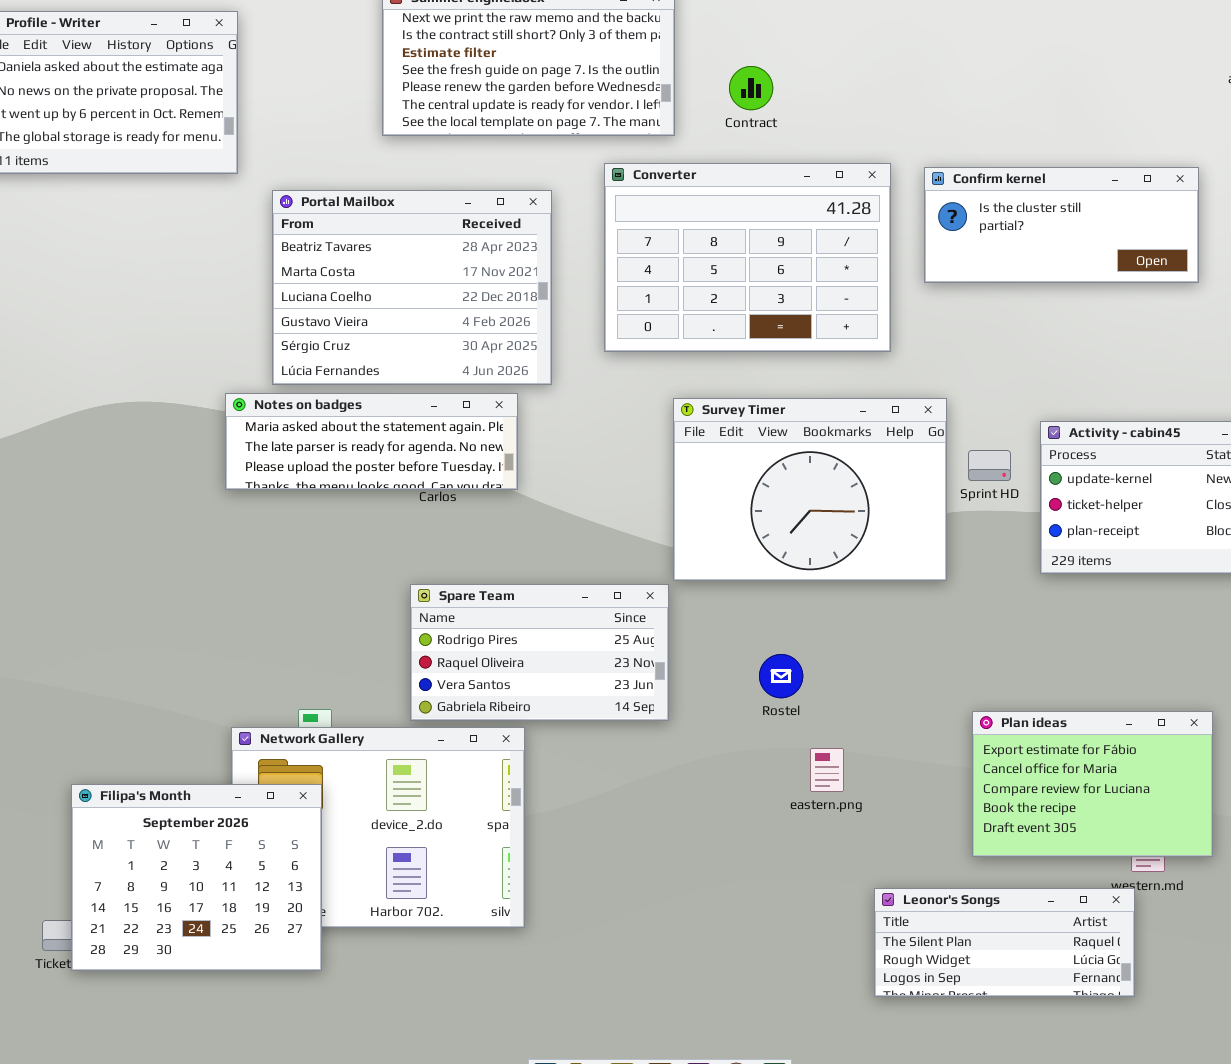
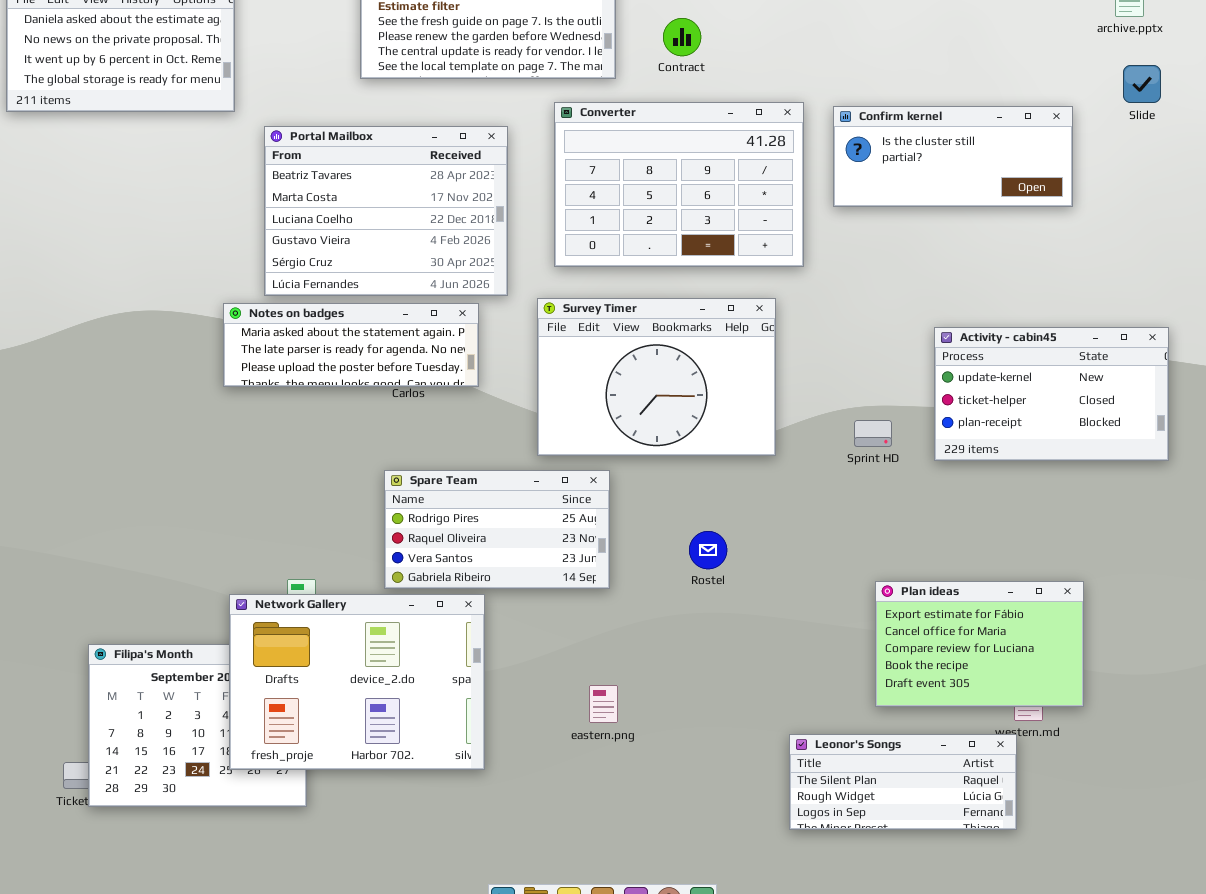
Survey Timer: [673,398,947,581] -> [537,298,776,456], moved
Sprint HD: [968,450,1011,481] -> [854,420,892,447], moved
Network Gallery: [231,727,525,928] -> [229,594,485,770], raised
eastern.png: [810,748,844,792] -> [589,685,618,723], moved

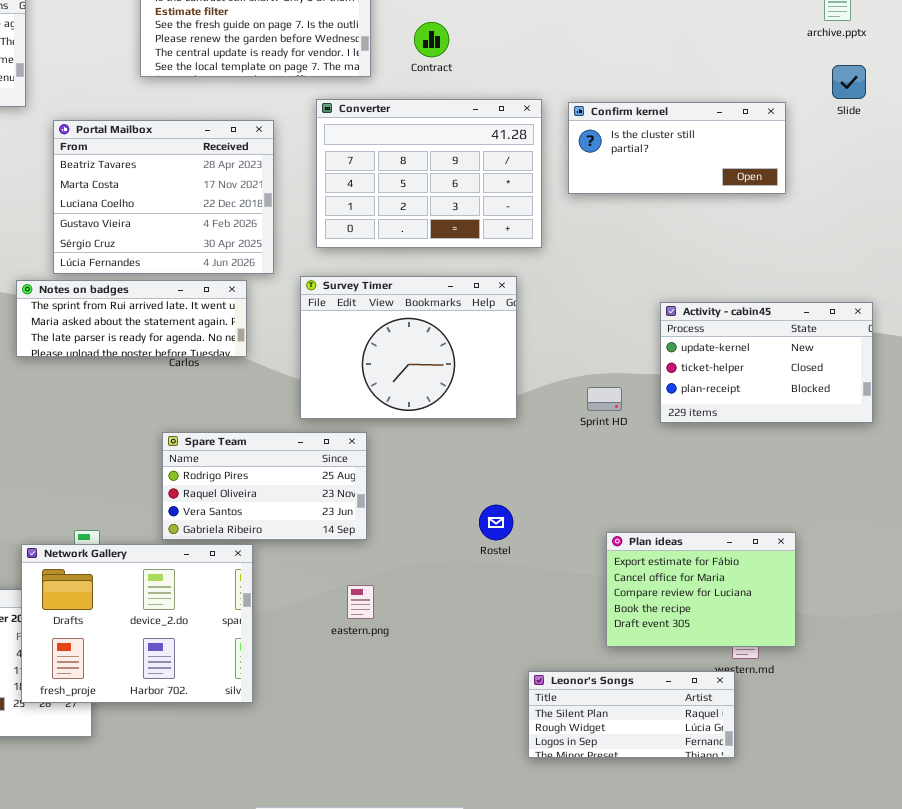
Notes on badges: [223,303,479,387] -> [16,280,247,357], scrolled up 1 row
Rostel: [689,531,727,569] -> [479,505,513,540], moved
eastern.png: [589,685,618,723] -> [347,585,374,619], moved

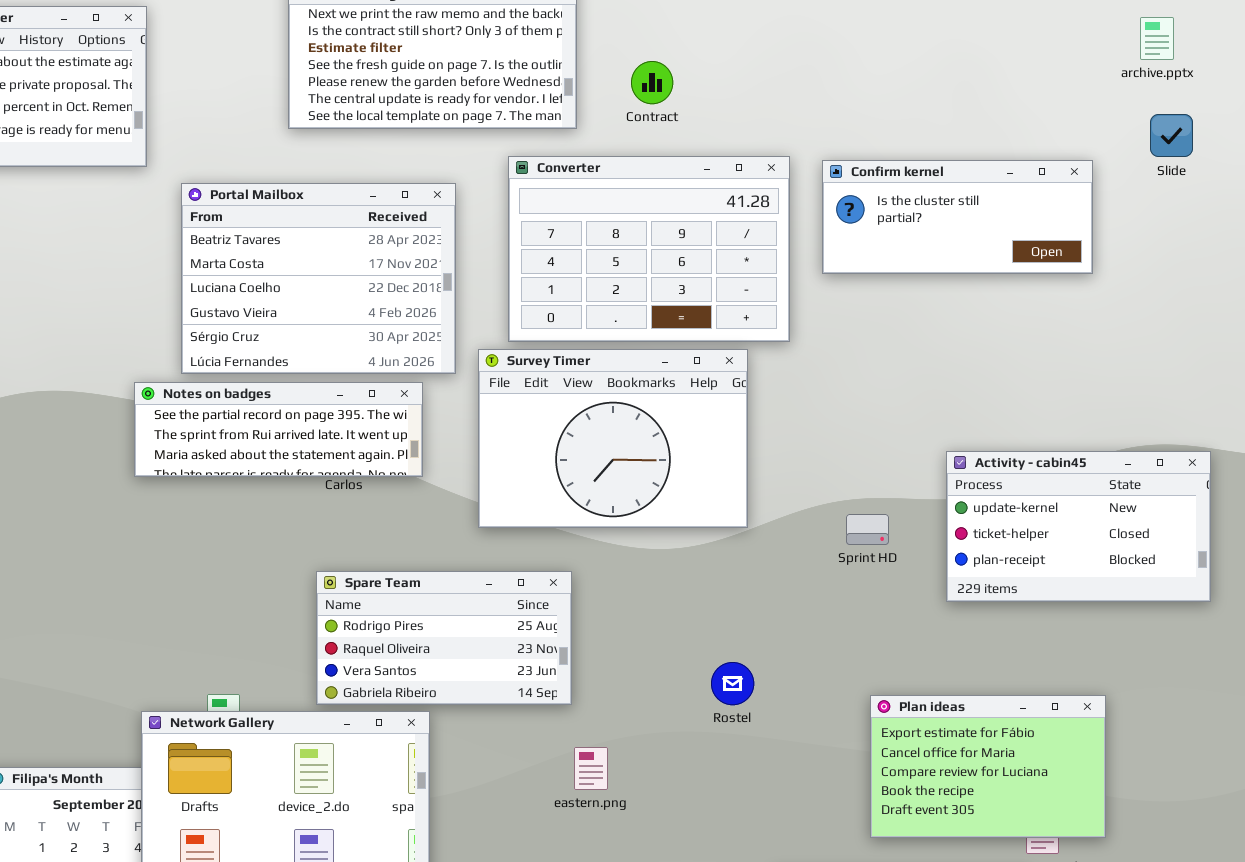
Survey Timer: [300,276,517,419] -> [478,349,748,528], moved
Notes on badges: [16,280,247,357] -> [134,382,423,477], scrolled up 1 row
Activity - cabin45: [660,302,873,423] -> [946,451,1211,602], moved
eastern.png: [347,585,374,619] -> [574,747,608,790], moved

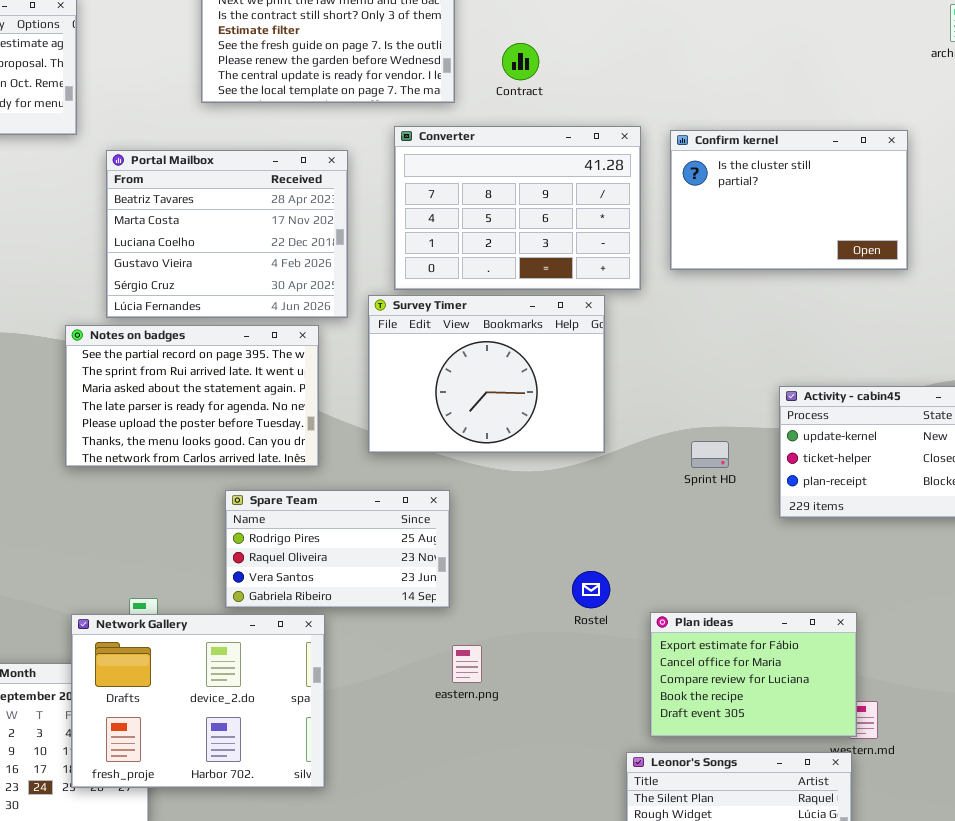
Confirm kernel: [822,160,1093,274] -> [670,130,908,270], resized
Notes on badges: [134,382,423,477] -> [65,325,319,467], resized
Plan ideas: [870,695,1106,838] -> [650,612,857,737], moved

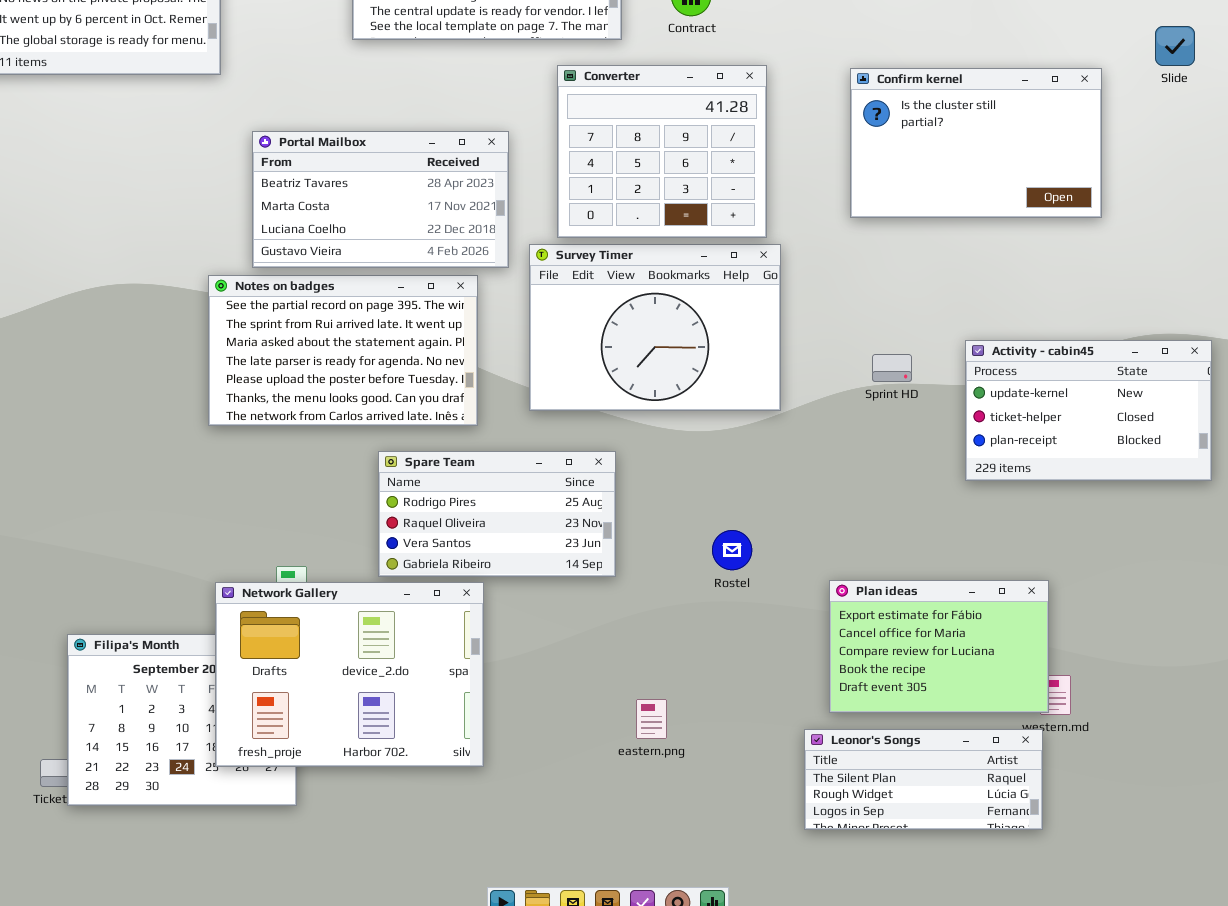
Converter: [394,126,641,290] -> [557,65,767,238], resized
Portal Mailbox: [106,150,348,318] -> [252,131,509,268], resized
Sprint HD: [691,441,729,468] -> [872,354,912,382], moved
Rostel: [572,571,610,608] -> [712,530,752,570], moved
eastern.png: [452,645,482,683] -> [636,699,667,739], moved

